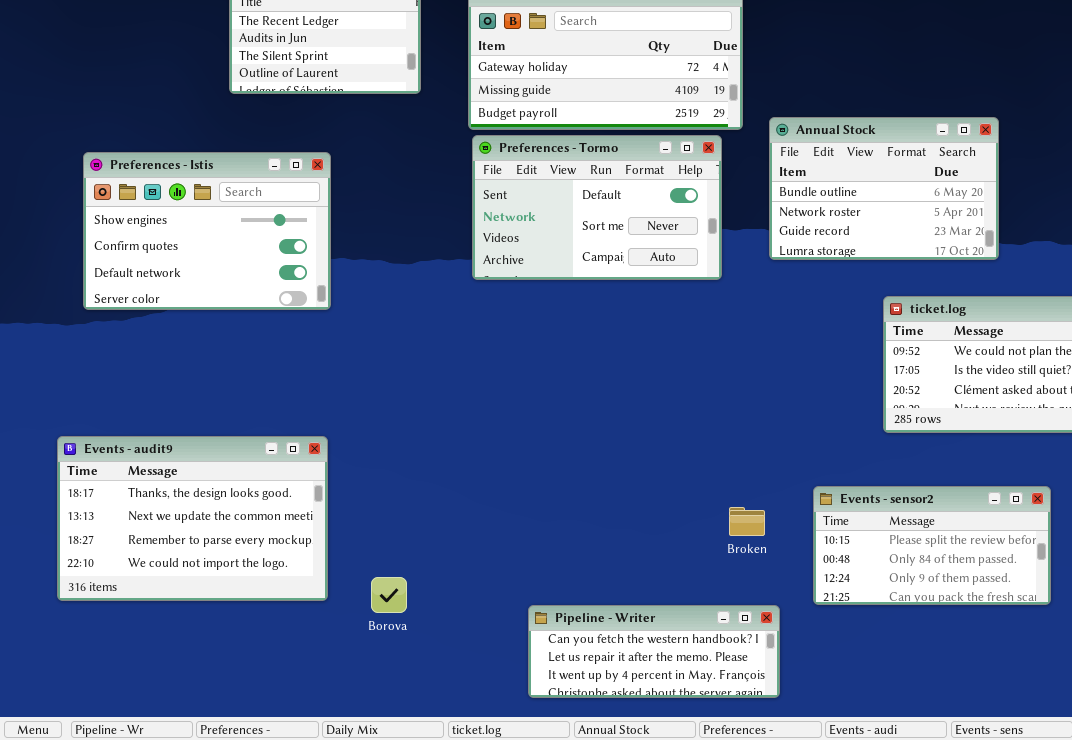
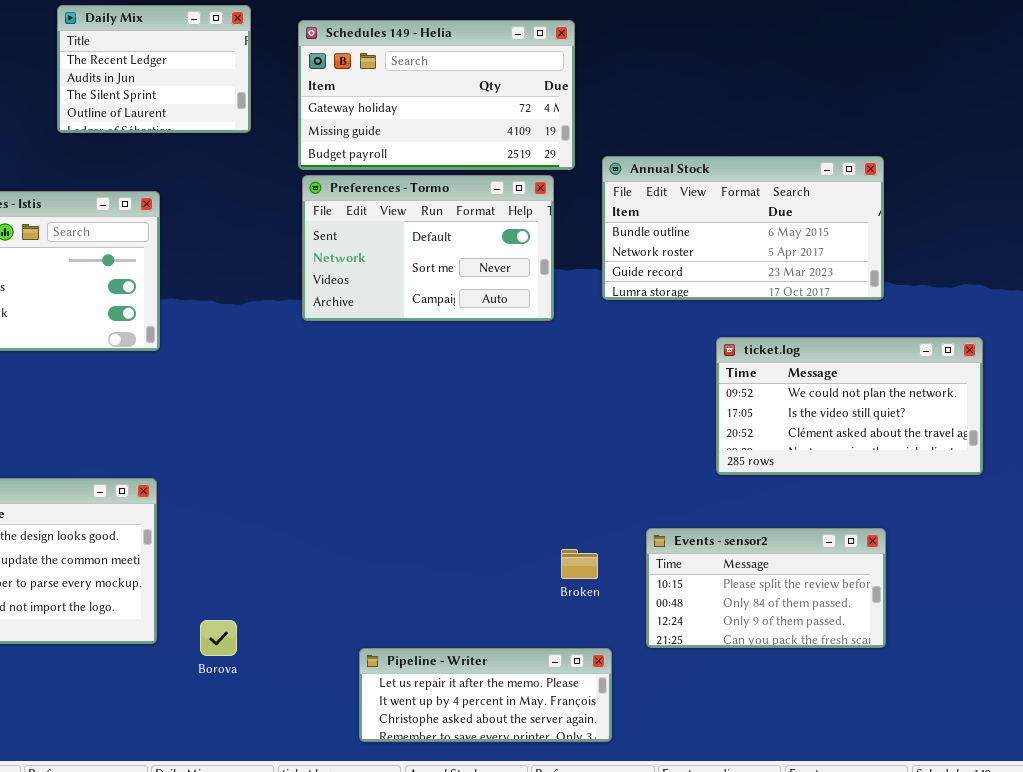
Annual Stock: [769,117,999,260] -> [602,156,884,300], resized
Pipeline - Writer: [528,605,780,698] -> [359,648,612,742], scrolled down 1 row

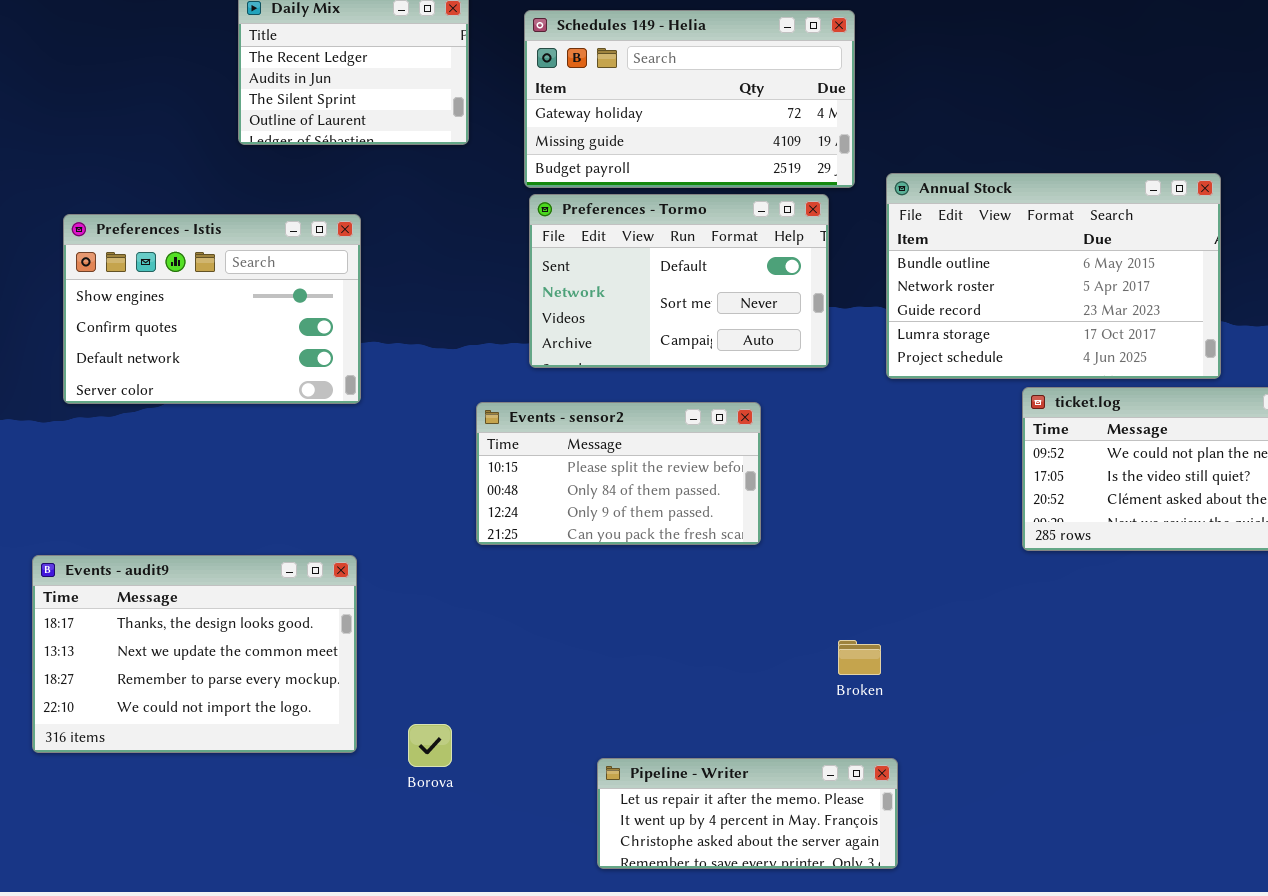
Annual Stock: [602,156,884,300] -> [886,173,1221,379], resized
Events - sensor2: [646,528,886,648] -> [476,402,761,545], moved

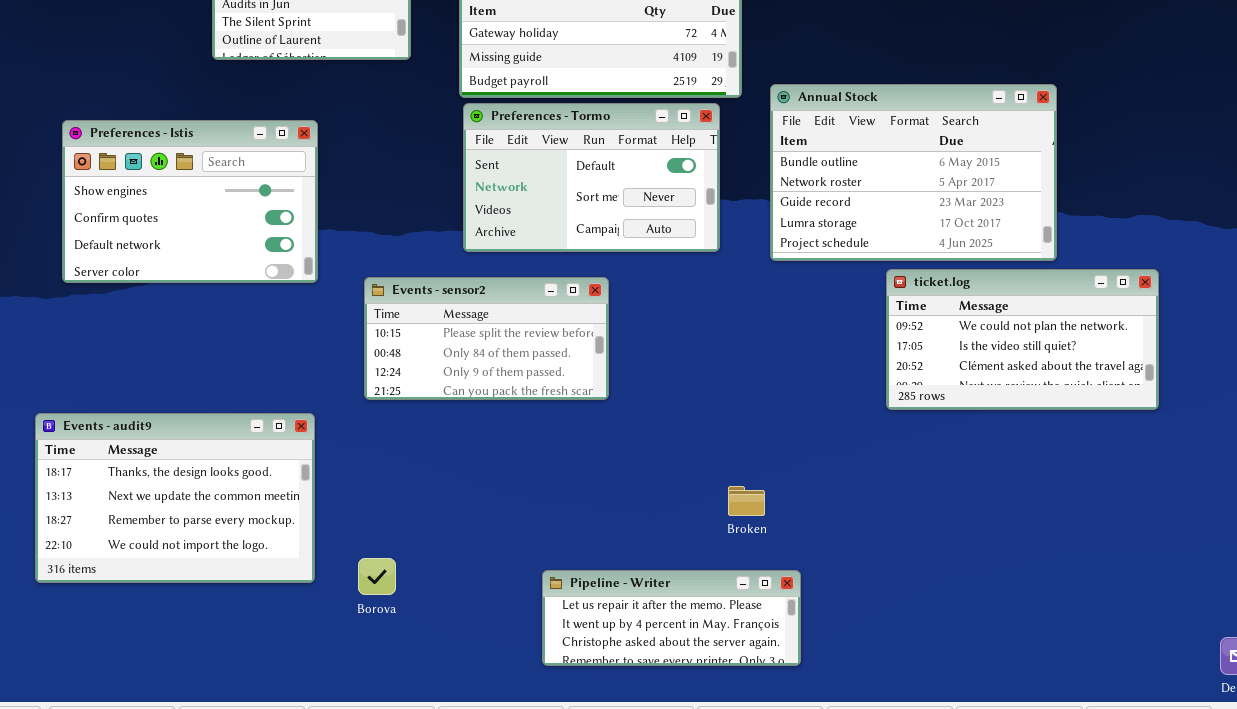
Events - sensor2: [476,402,761,545] -> [364,277,609,400], moved
Pipeline - Writer: [597,758,898,869] -> [542,570,801,666], moved

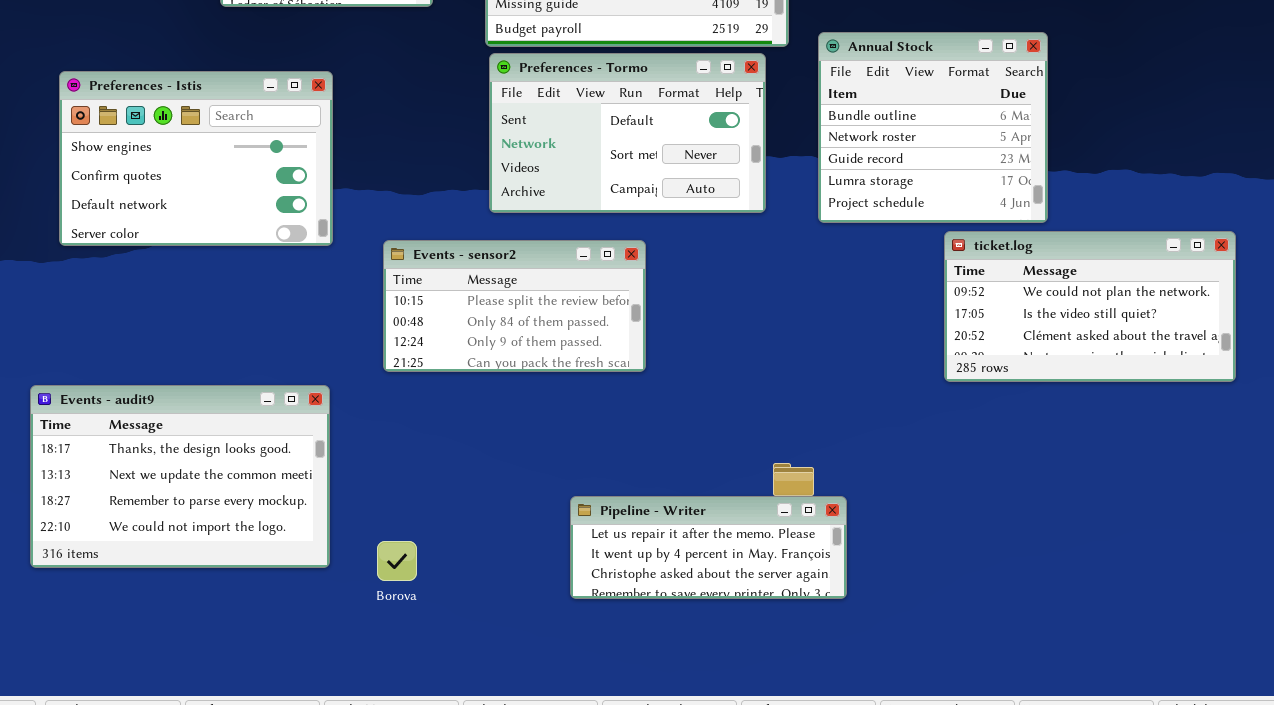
Annual Stock: [770,84,1057,261] -> [818,32,1048,223], resized
Pipeline - Writer: [542,570,801,666] -> [570,496,847,599], moved

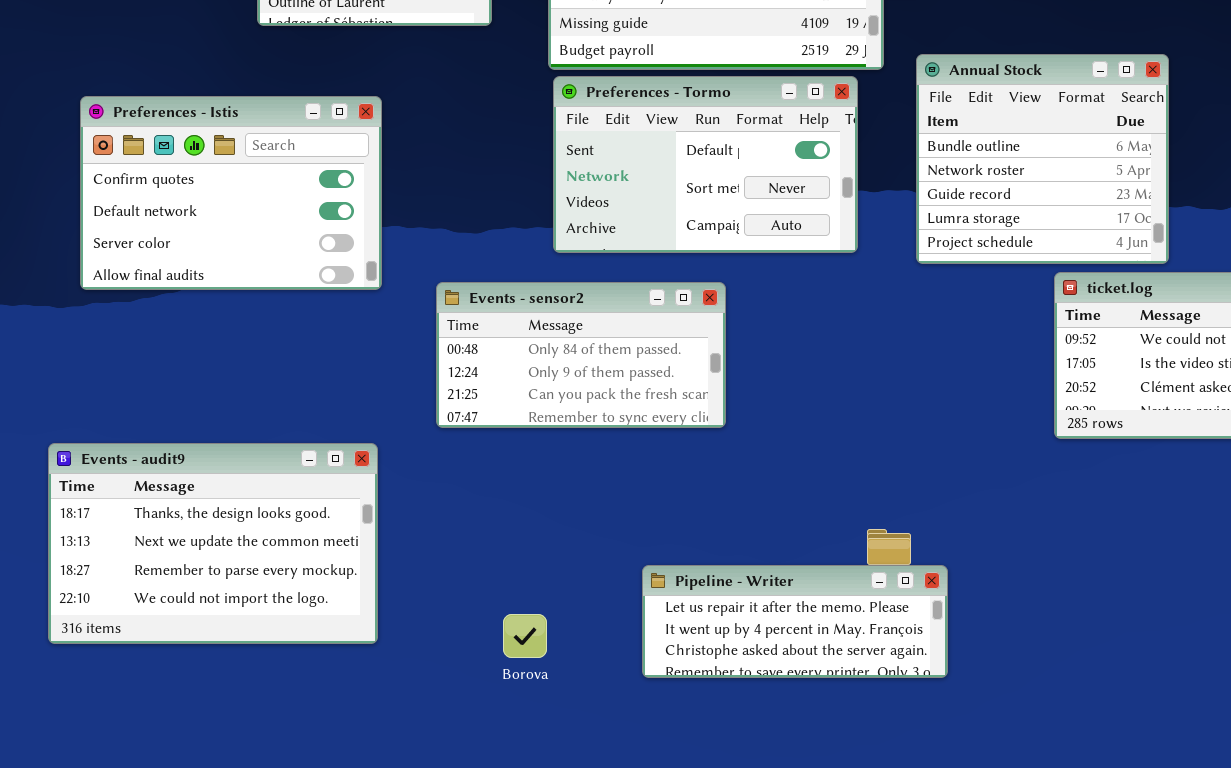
Preferences - Istis: [59,71,333,246] -> [80,96,382,290], scrolled down 1 row
Events - sensor2: [383,240,646,372] -> [436,282,726,428], scrolled down 1 row
Borova: [377,541,417,581] -> [503,614,547,658], moved

